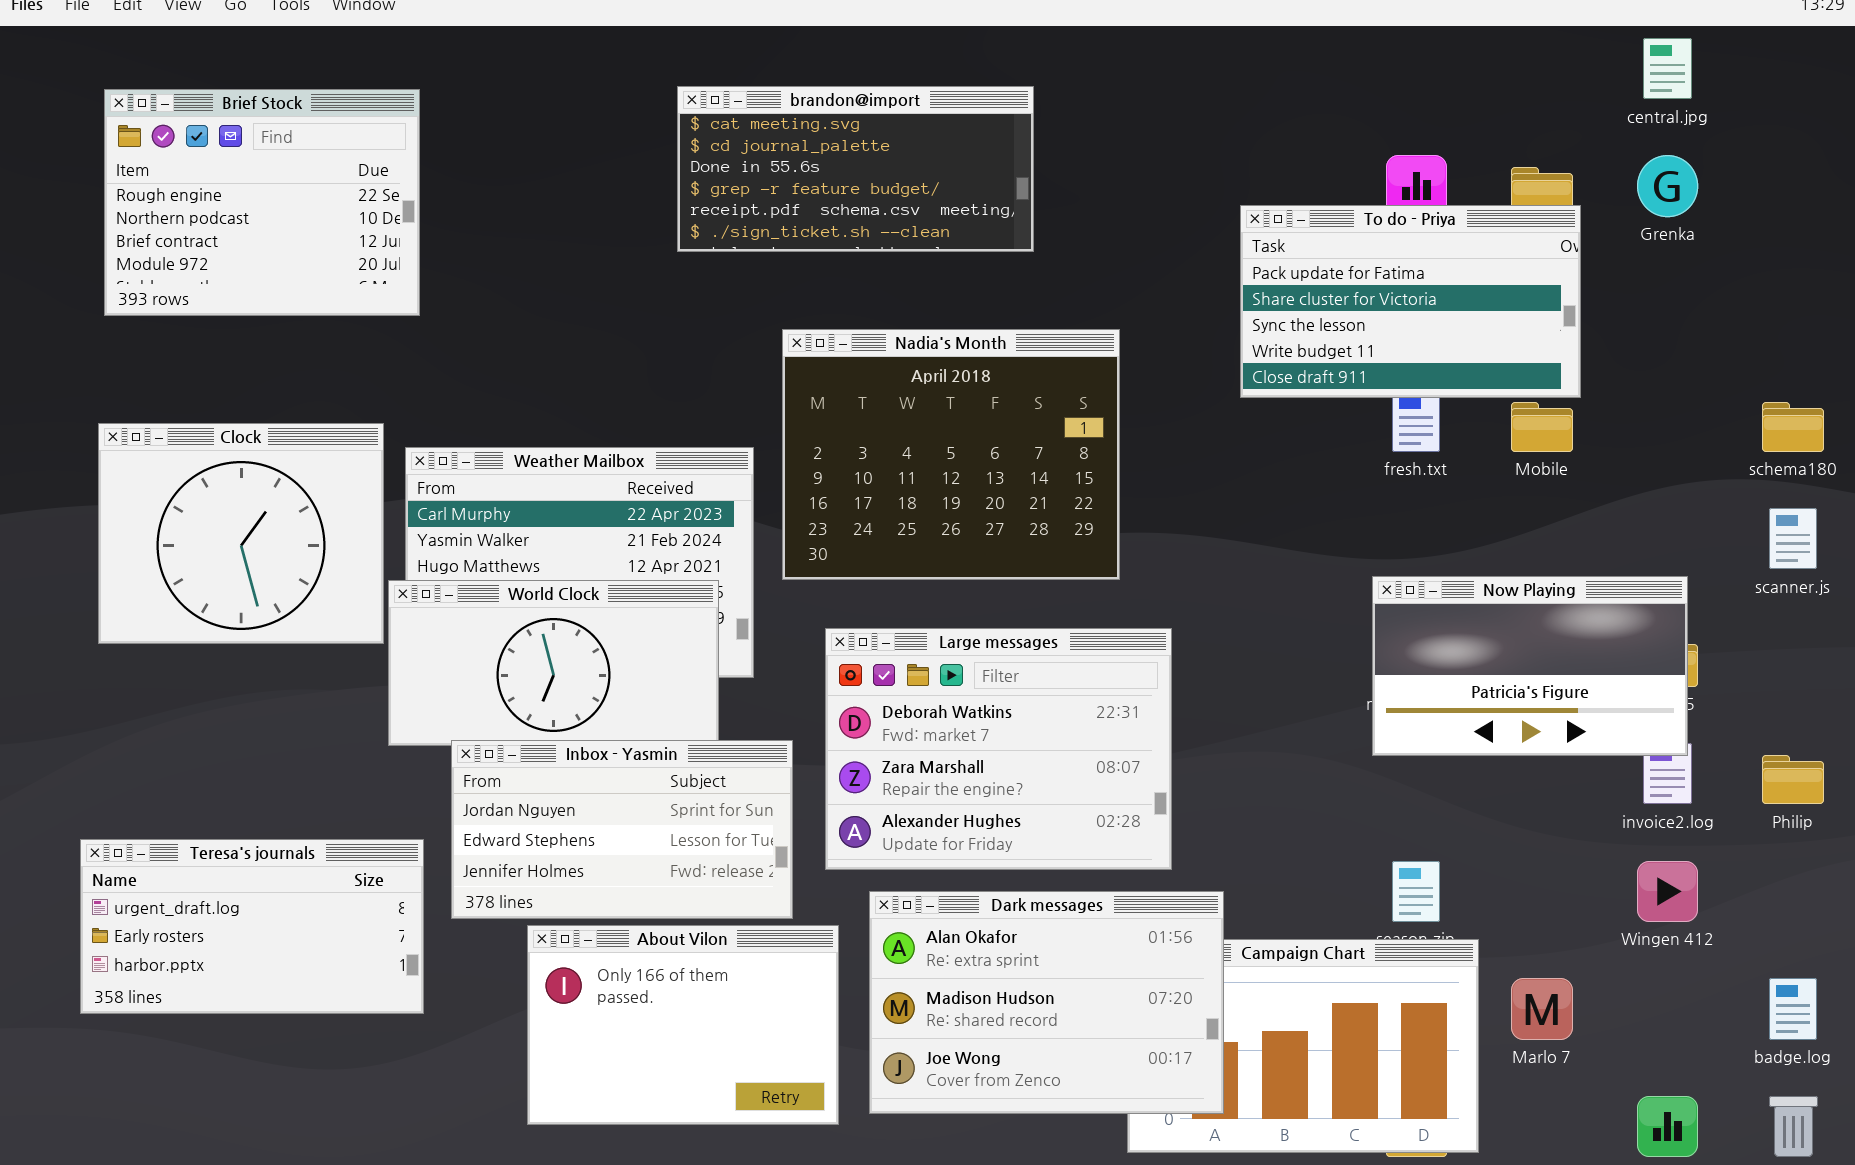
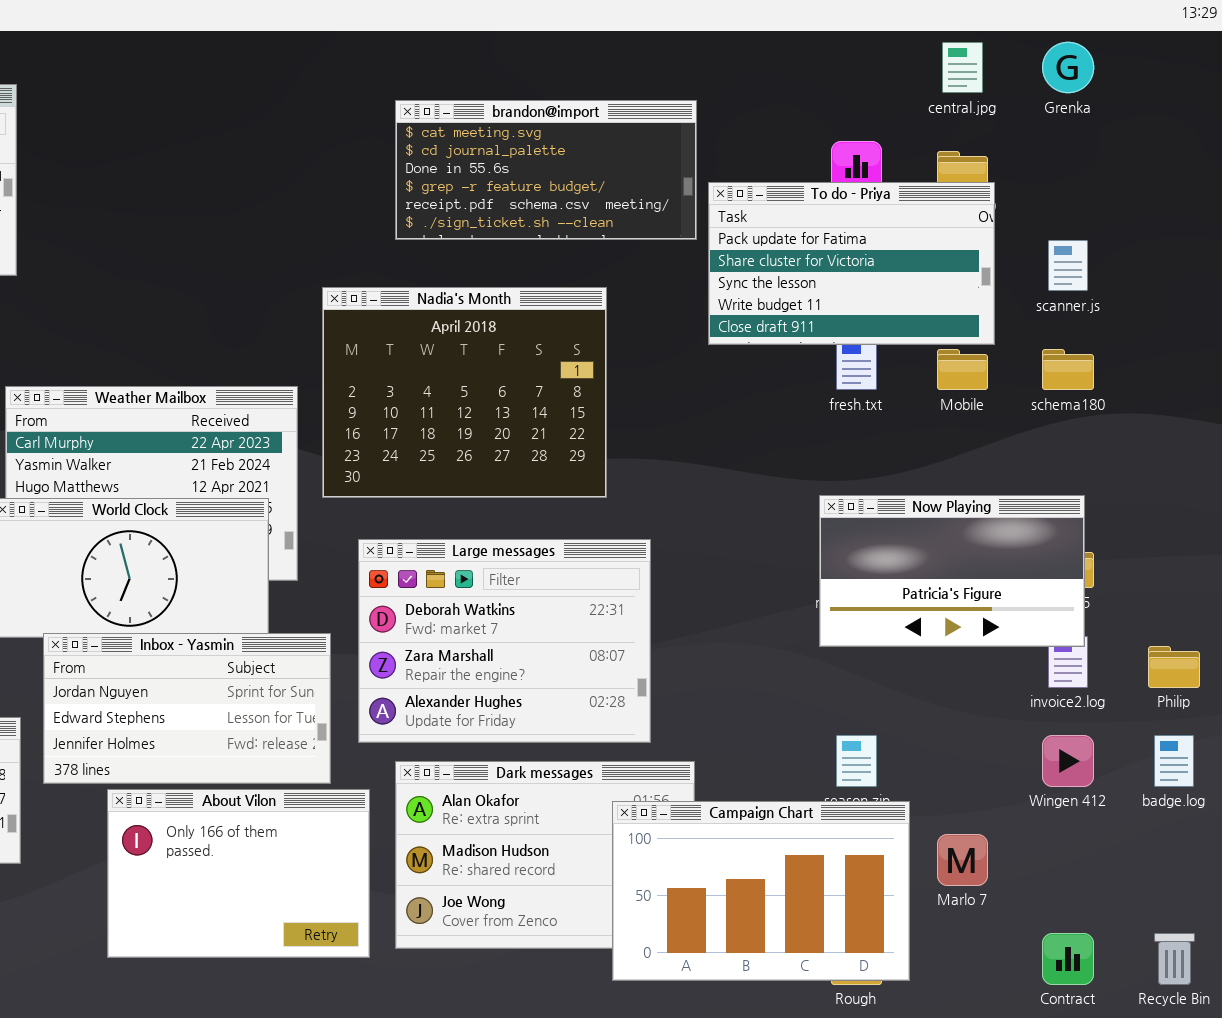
central.jpg: [1643,38,1692,99] -> [942,42,983,93], moved
brandon@import: [677,86,1034,252] -> [395,100,697,240], moved
Grenka: [1637,155,1698,217] -> [1042,42,1094,93], moved
schema180: [1762,402,1824,452] -> [1042,349,1094,390], moved
scanner.js: [1769,508,1817,569] -> [1048,240,1088,291], moved
Campaign Chart: [1127,939,1479,1153] -> [612,801,910,981], raised
badge.log: [1769,978,1817,1040] -> [1154,735,1194,787], moved

